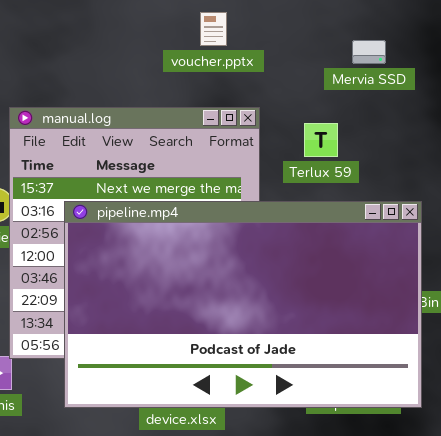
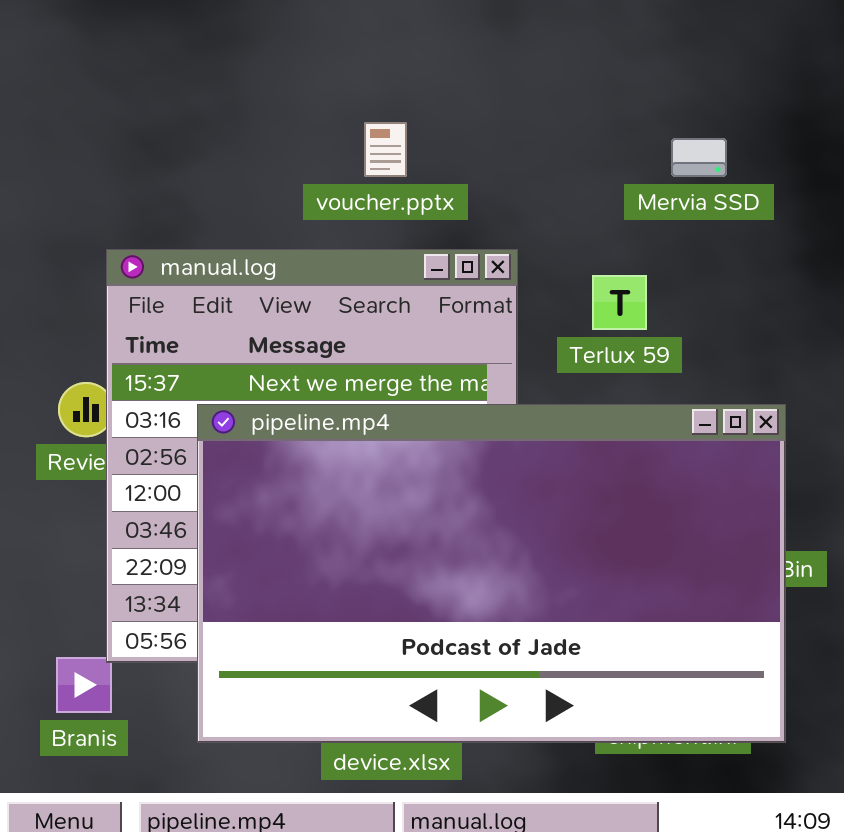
voucher.pptx: [200,12,227,46] -> [364,122,407,177], moved

